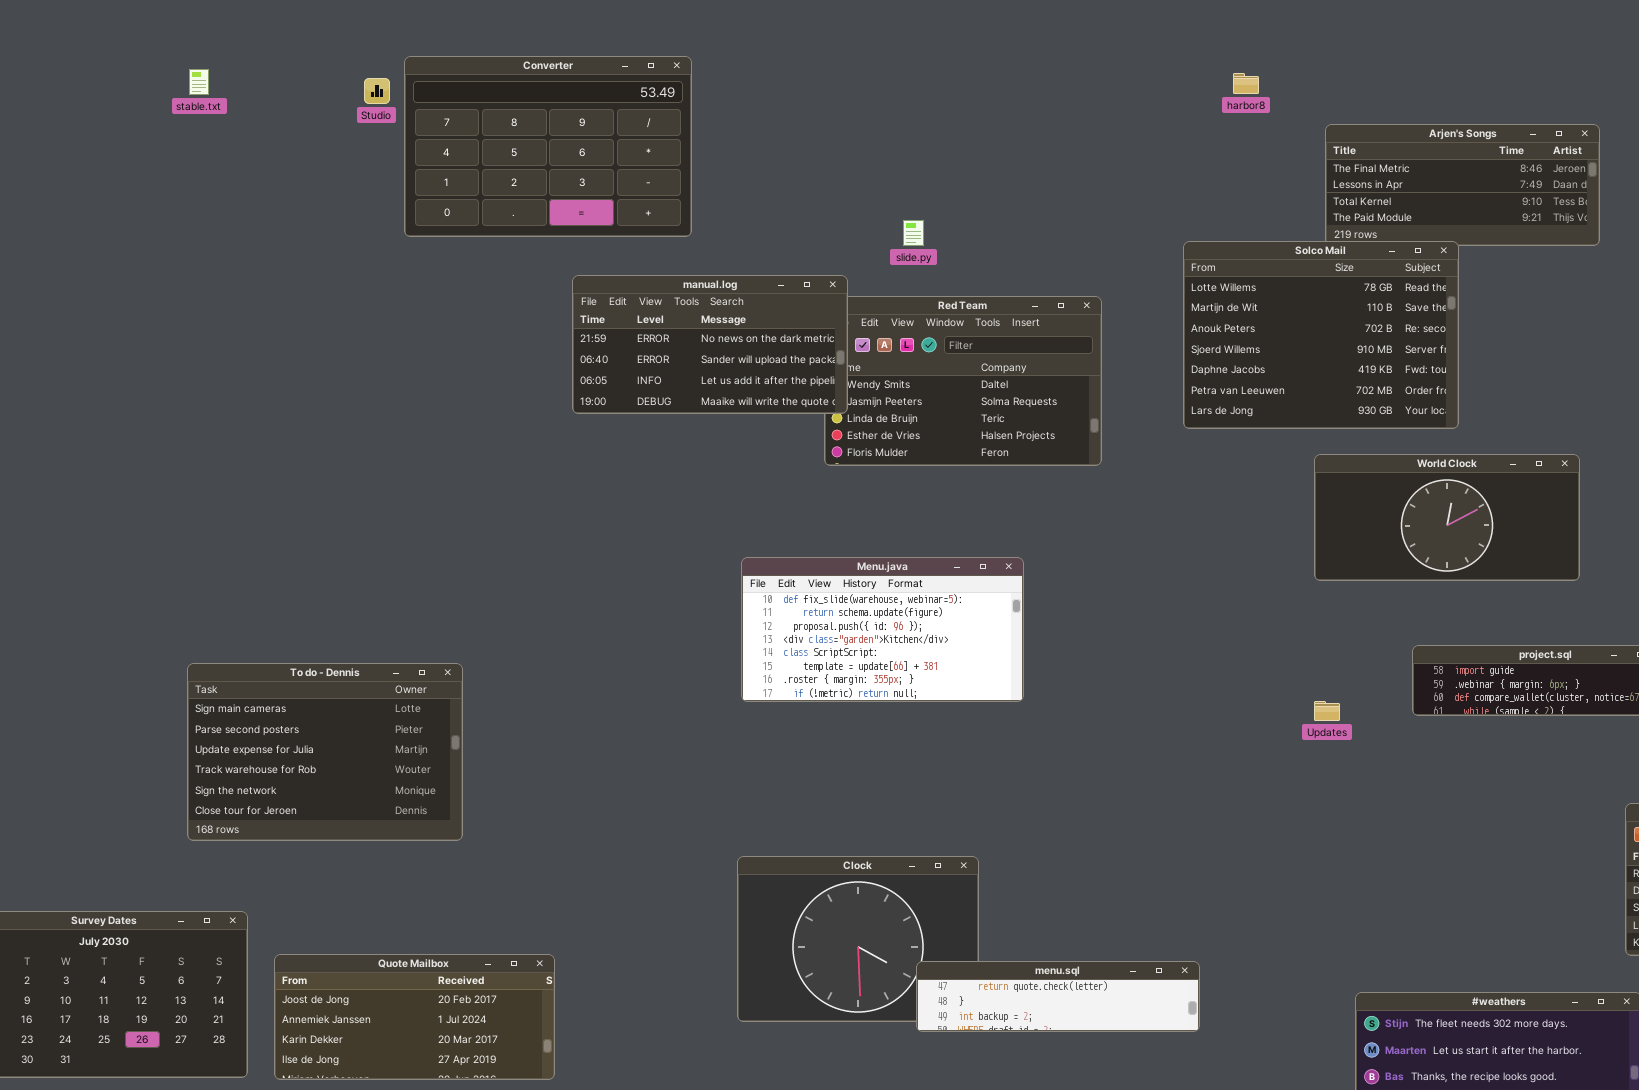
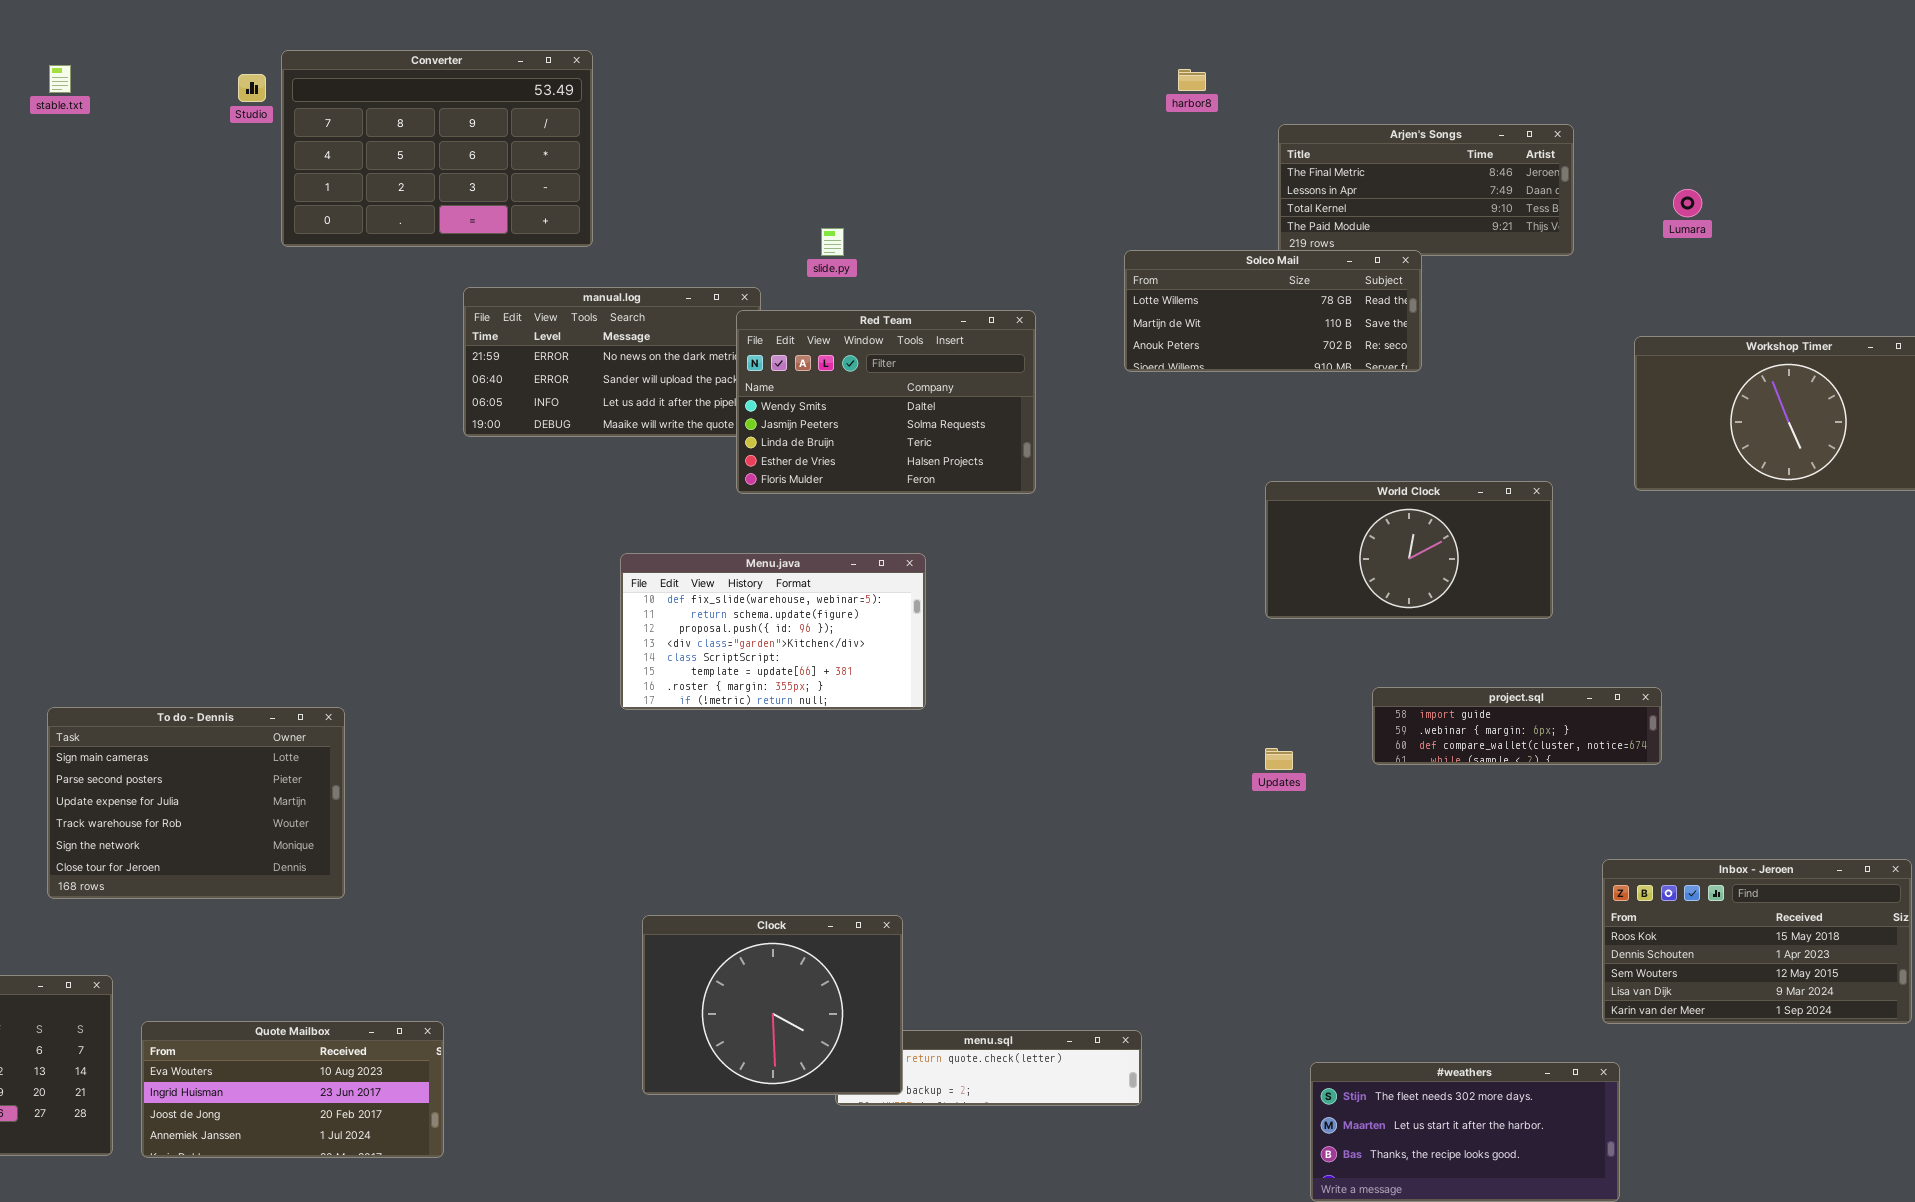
Solco Mail: [1183,241,1459,429] -> [1124,250,1422,372], resized
Red Team: [824,296,1102,466] -> [736,310,1036,494], raised
Menu.java: [741,557,1024,702] -> [620,553,926,710], moved
Clock: [737,856,979,1022] -> [642,915,903,1095], raised
Quote Mailbox: [274,954,555,1080] -> [141,1021,444,1158], scrolled up 2 rows

